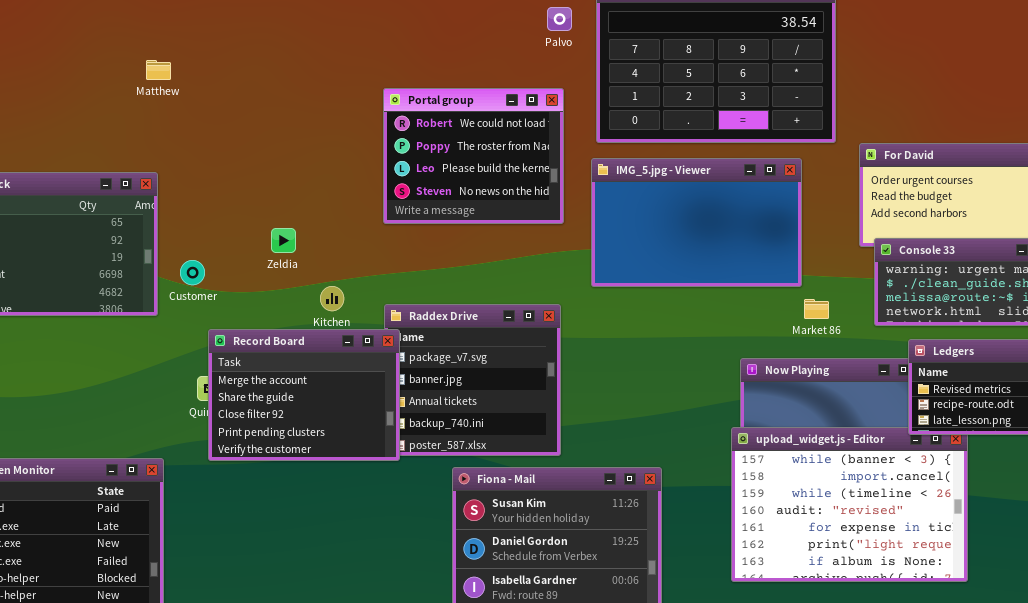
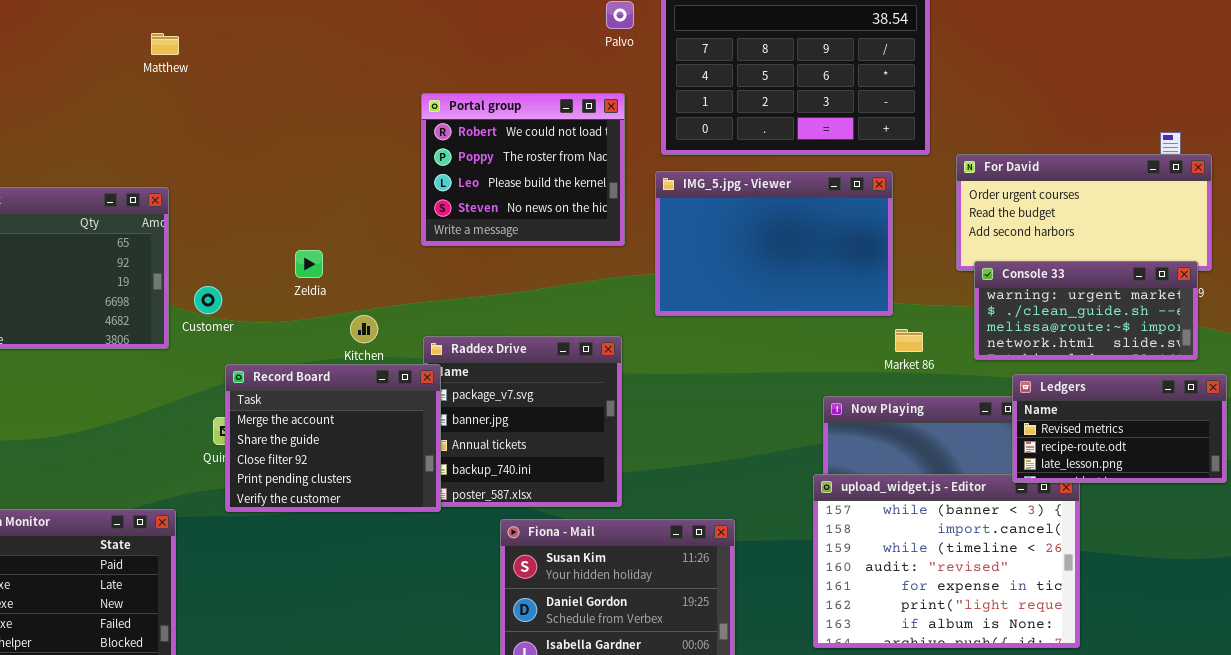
Matthew: [146,60,171,80] -> [151,33,179,55], moved

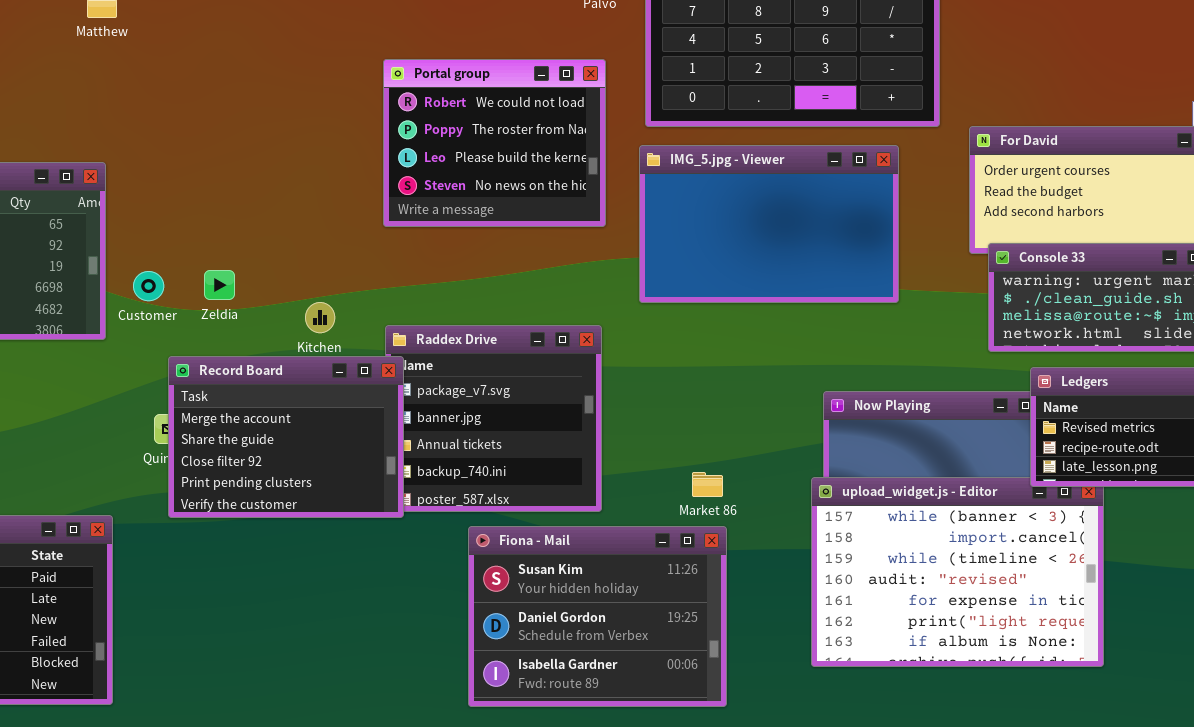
Zeldia: [295,250,323,278] -> [204,270,235,300], moved
Market 86: [895,329,923,352] -> [692,472,723,497], moved

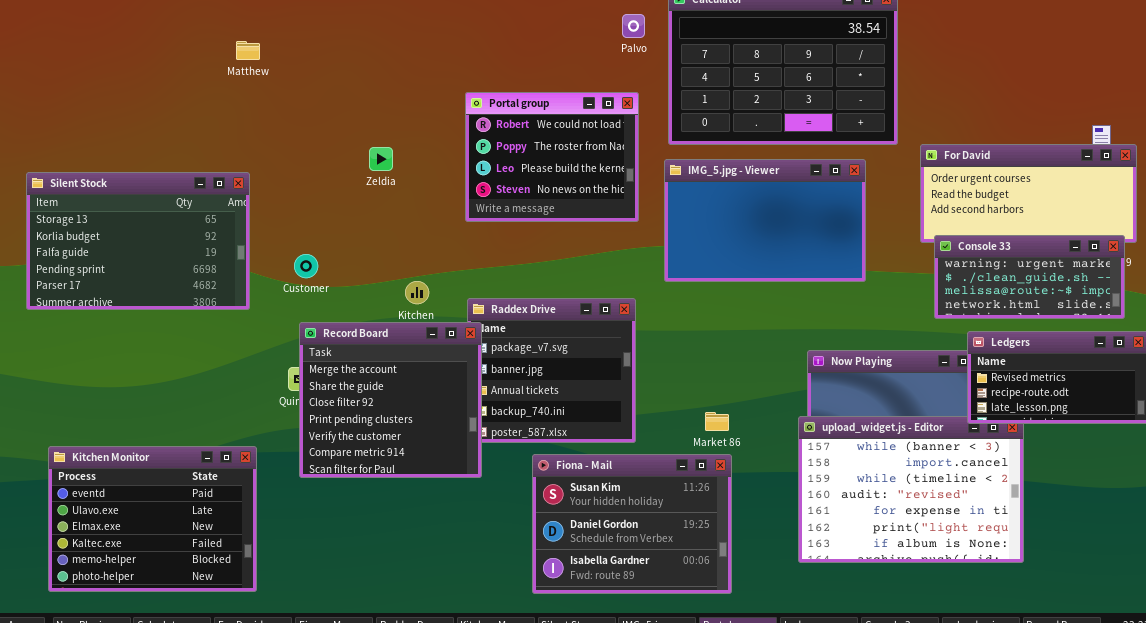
Zeldia: [204,270,235,300] -> [369,147,393,171], moved
Customer: [133,271,164,301] -> [294,254,318,278], moved
Record Board: [168,356,404,518] -> [299,322,482,478], resized

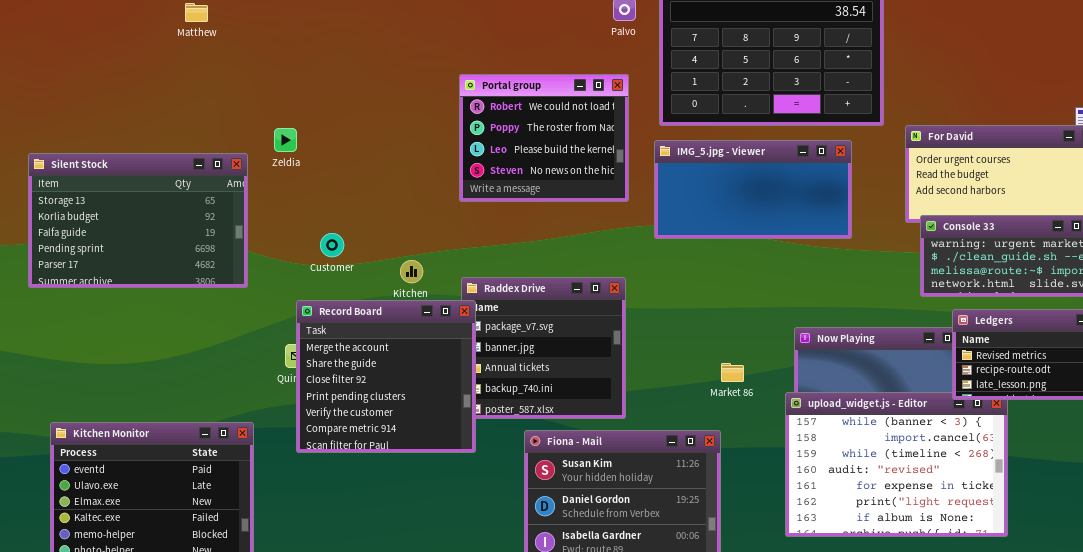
Matthew: [236,41,260,60] -> [185,3,208,22], moved
Zeldia: [369,147,393,171] -> [274,128,297,152], moved
IMG_5.jpg - Viewer: [664,159,866,282] -> [654,140,852,239], resized
Customer: [294,254,318,278] -> [320,233,344,257], moved
Market 86: [705,412,729,431] -> [721,363,744,382], moved

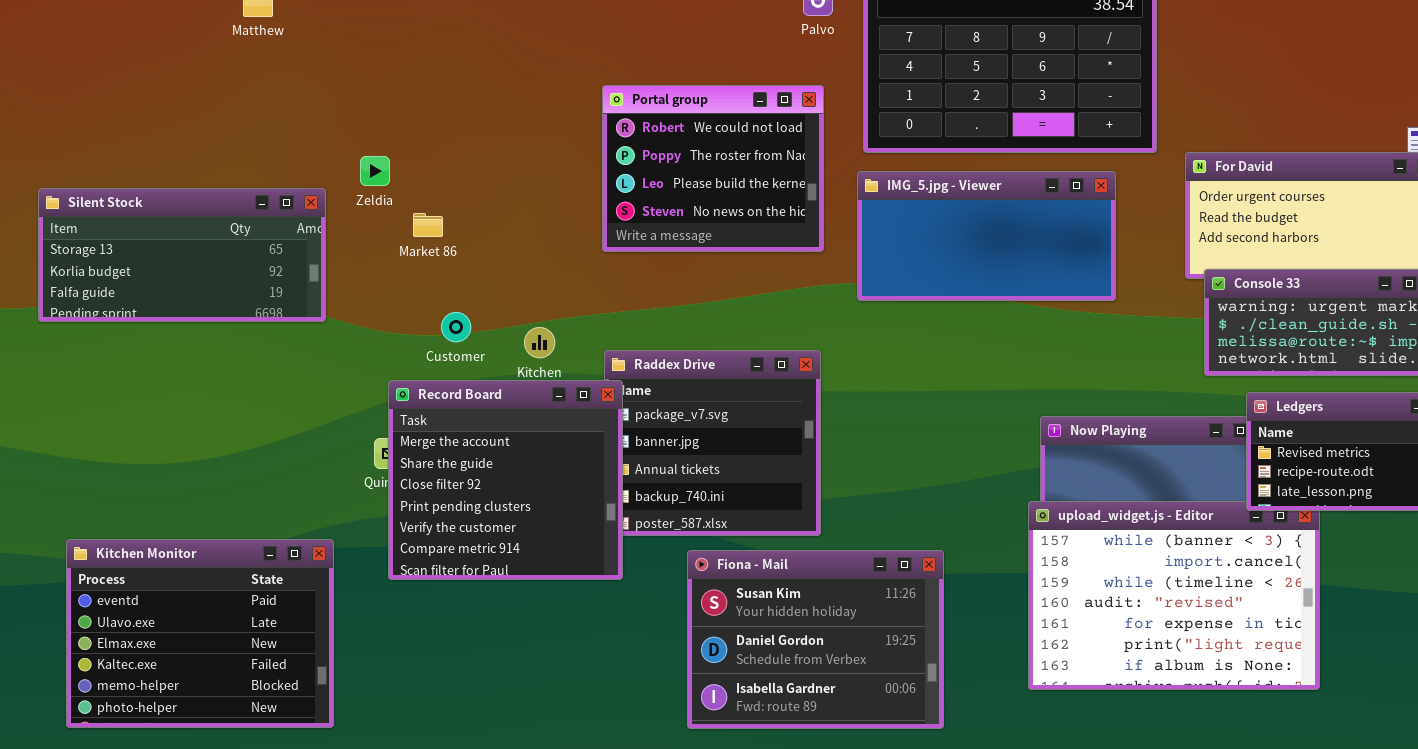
Silent Stock: [28,153,248,288] -> [38,188,326,322], resized
Customer: [320,233,344,257] -> [441,312,471,342], moved
Market 86: [721,363,744,382] -> [413,213,443,237], moved

